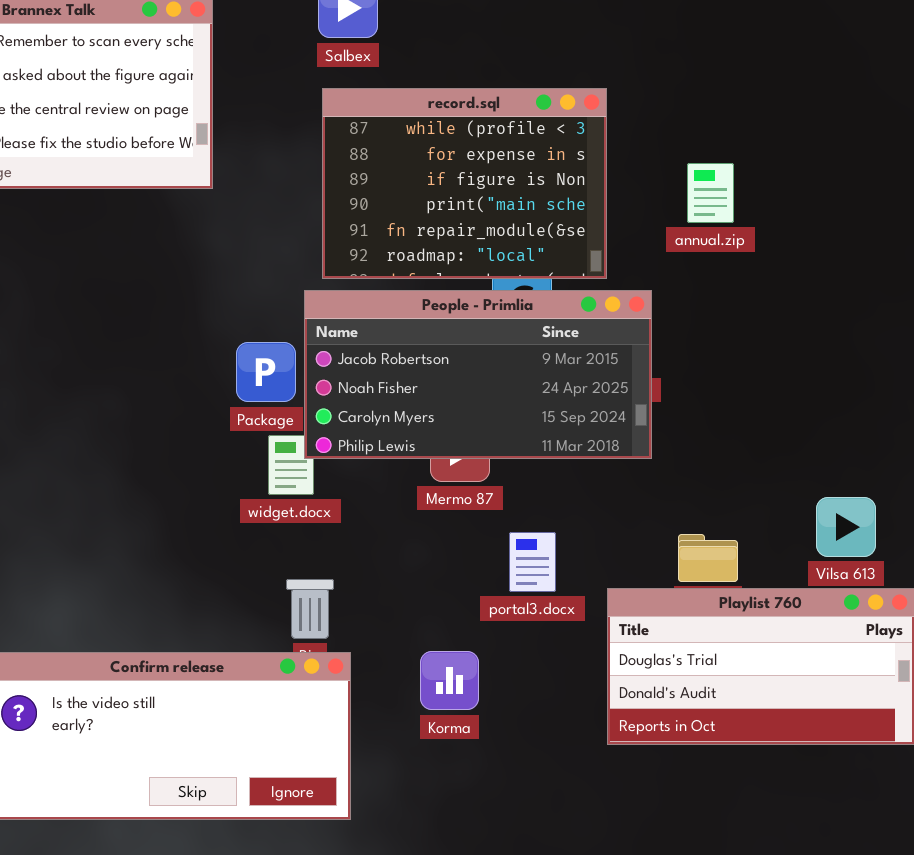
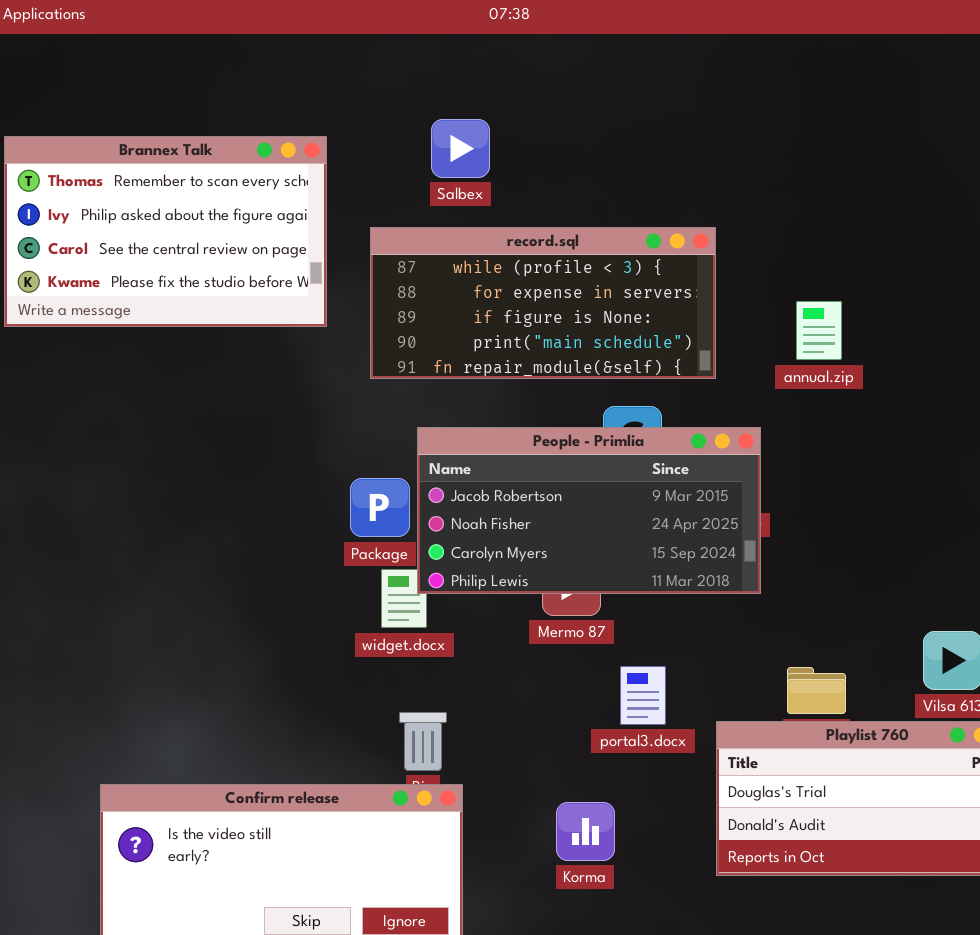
record.sql: [322,88,607,279] -> [370,227,716,379], resized
Korma: [420,651,479,710] -> [556,802,615,861], moved

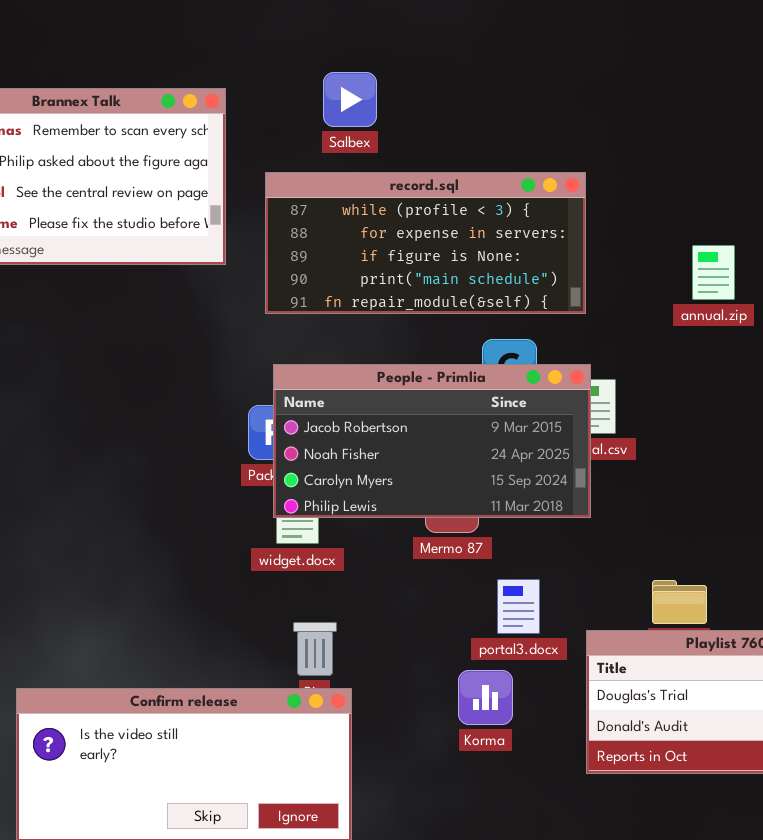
annual.zip: [796,301,842,360] -> [692,245,735,300], moved
People - Primlia: [417,427,761,594] -> [273,364,591,518], moved
Korma: [556,802,615,861] -> [458,670,513,725], moved

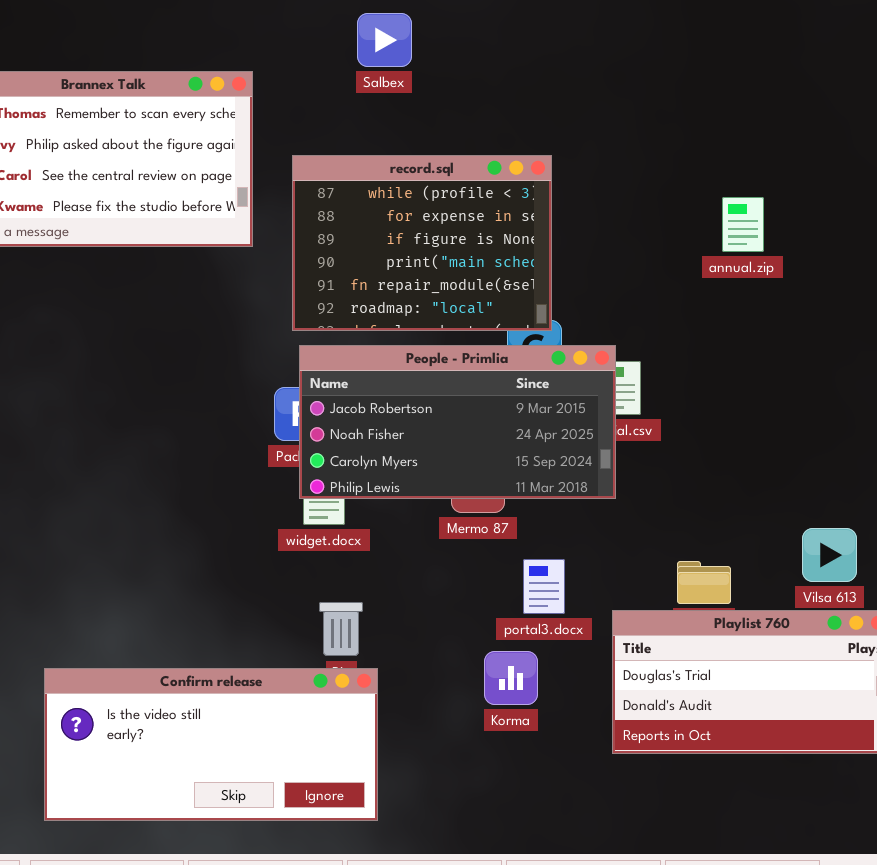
Salbex: [323,72,377,127] -> [357,13,412,67], moved
record.sql: [265,172,586,314] -> [292,155,552,331], resized
annual.zip: [692,245,735,300] -> [722,197,764,252], moved

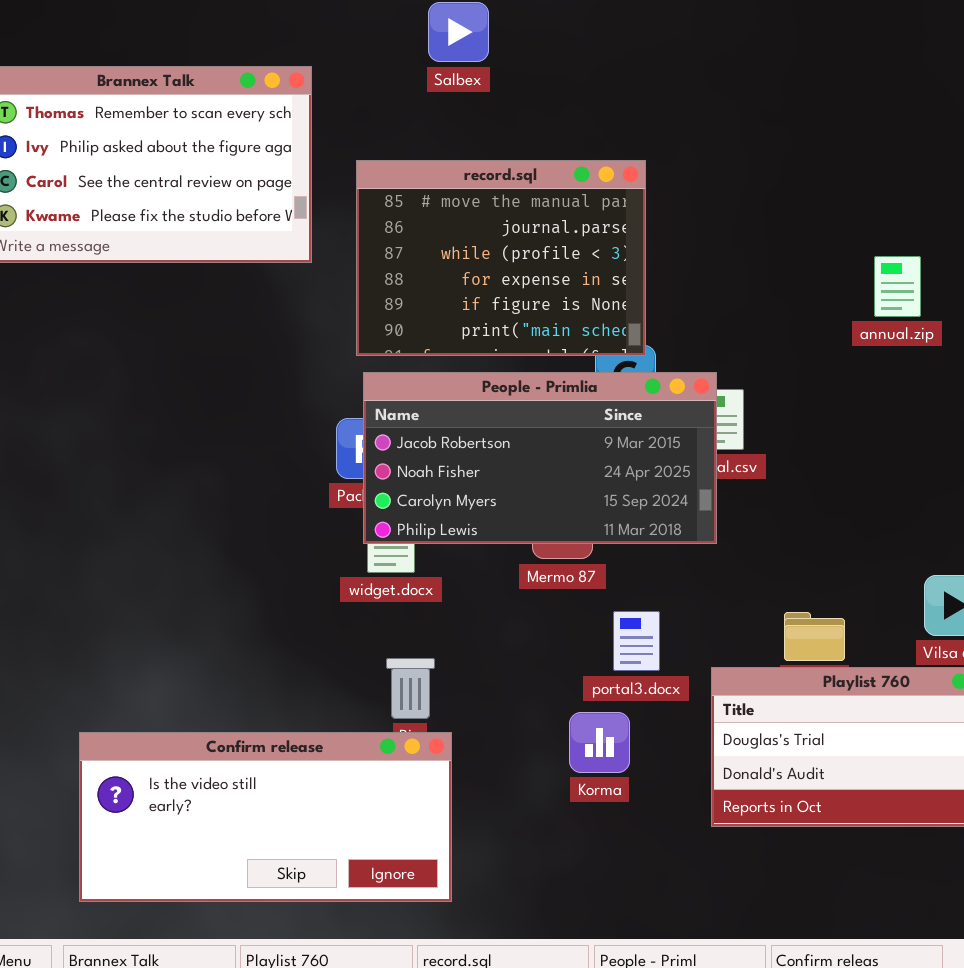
record.sql: [292,155,552,331] -> [356,160,646,356], scrolled up 2 rows
annual.zip: [722,197,764,252] -> [874,256,921,317], moved

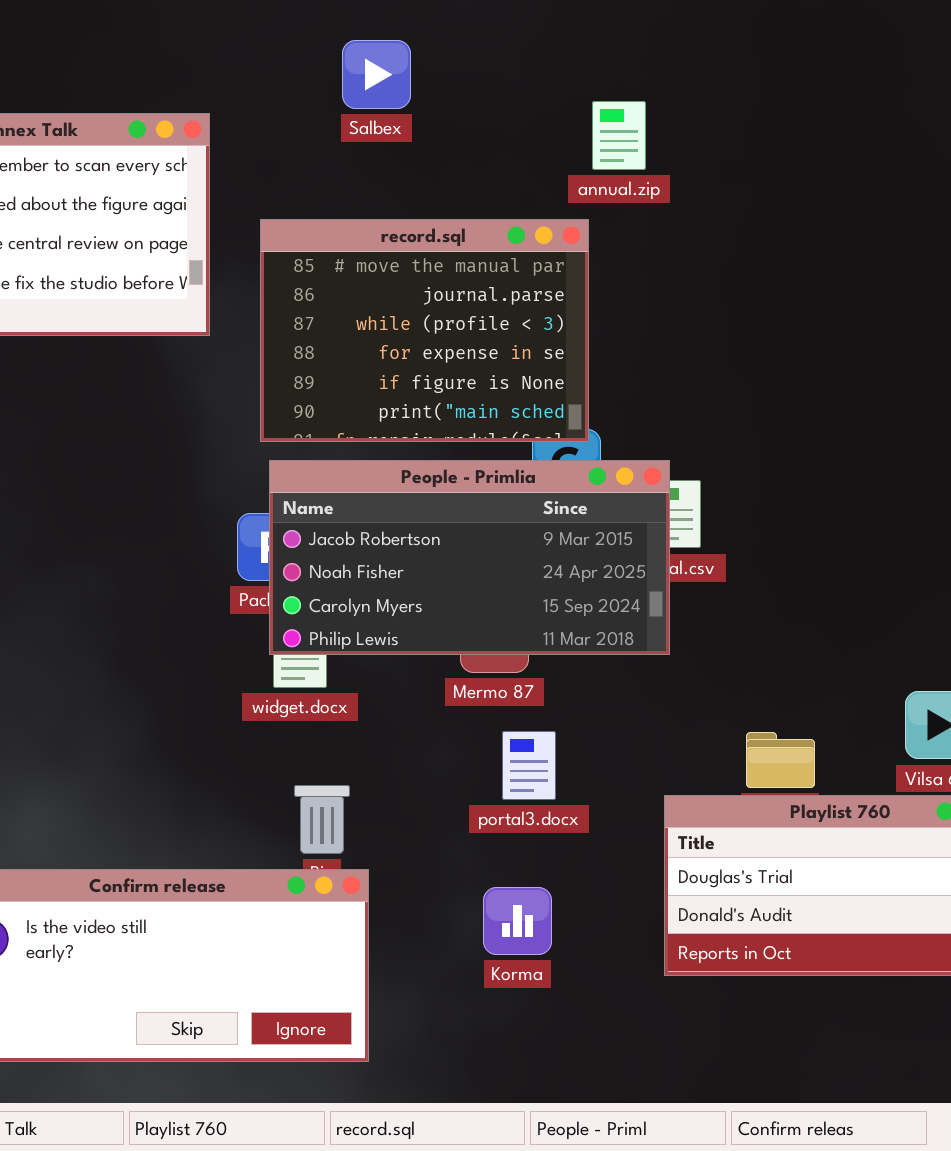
annual.zip: [874,256,921,317] -> [592,101,646,170], moved
portal3.docx: [613,611,660,671] -> [502,731,556,800], moved
Korma: [569,712,630,773] -> [483,887,552,955], moved

